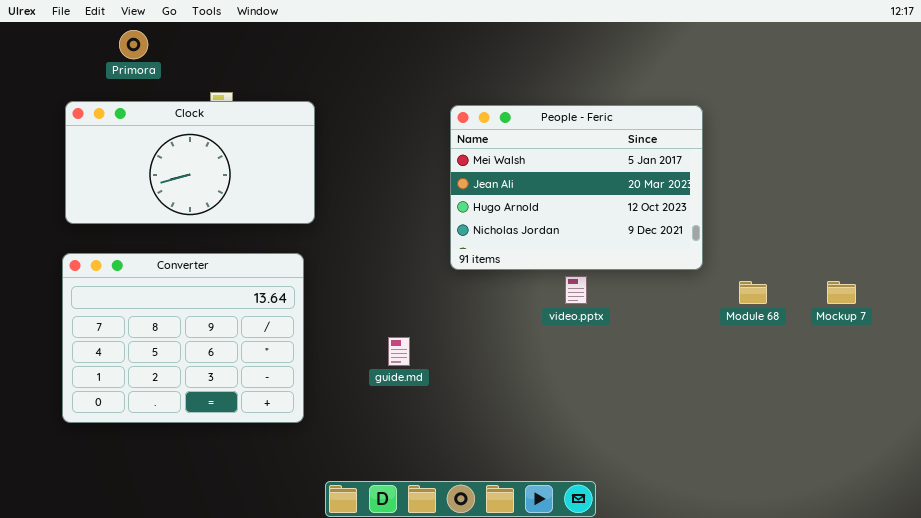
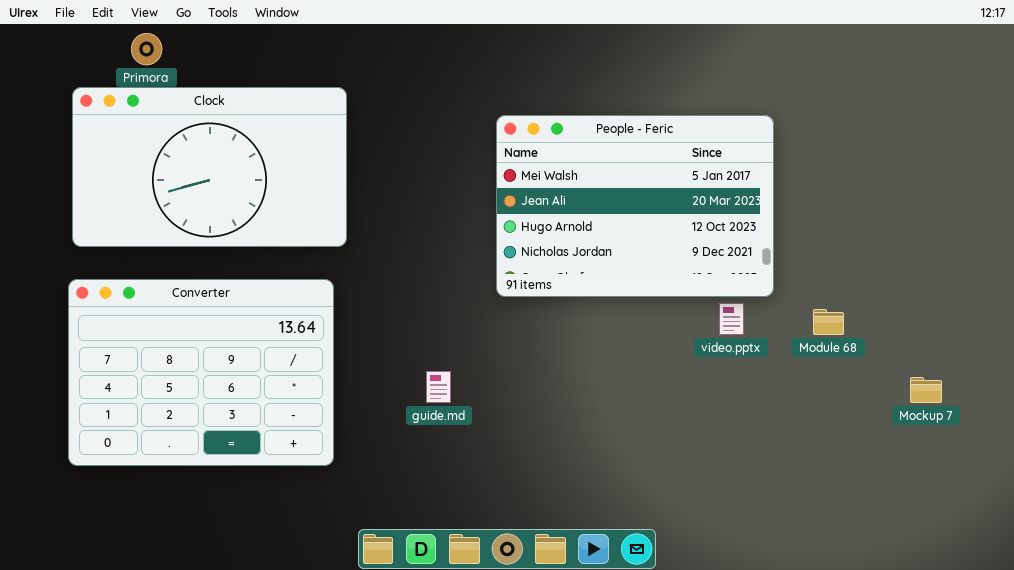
Clock: [65,101,315,224] -> [72,87,347,247], resized
video.pptx: [565,276,587,304] -> [719,303,744,335], moved
Mockup 7: [827,281,856,304] -> [910,377,942,403], moved

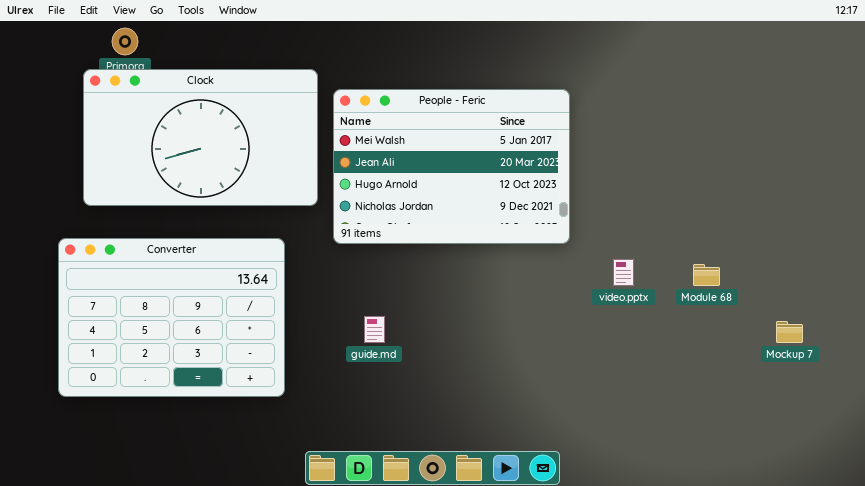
Clock: [72,87,347,247] -> [83,69,318,206], moved
People - Feric: [496,115,774,297] -> [333,89,570,244], moved

